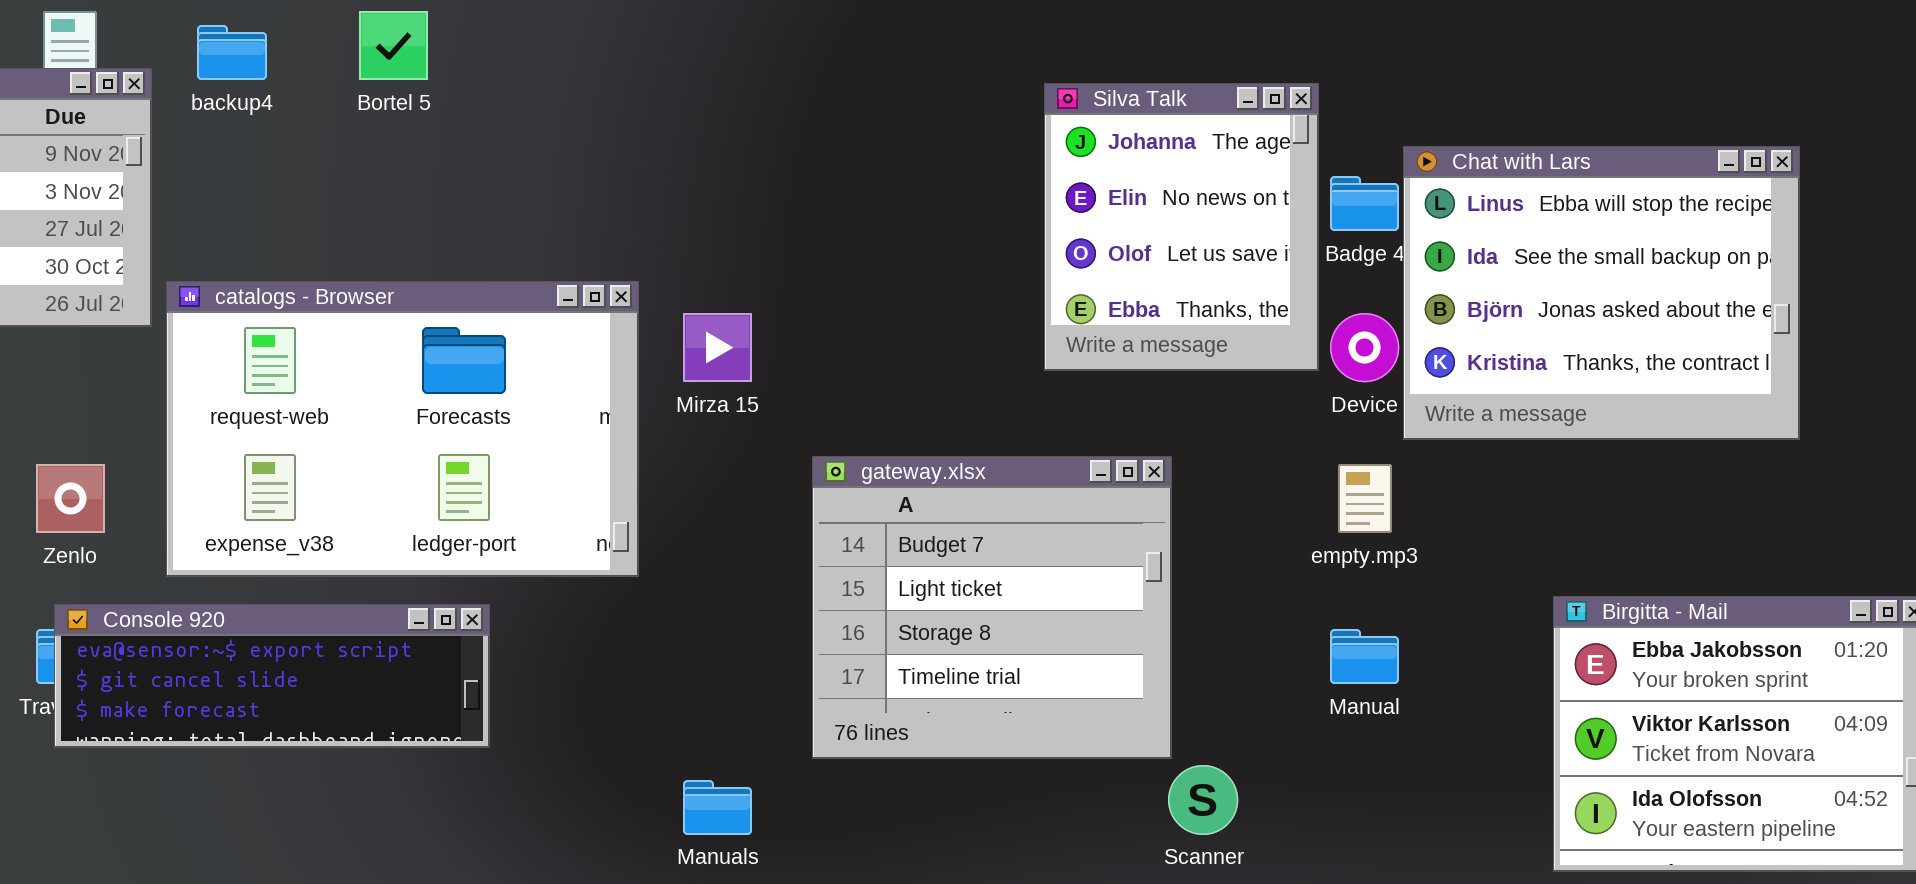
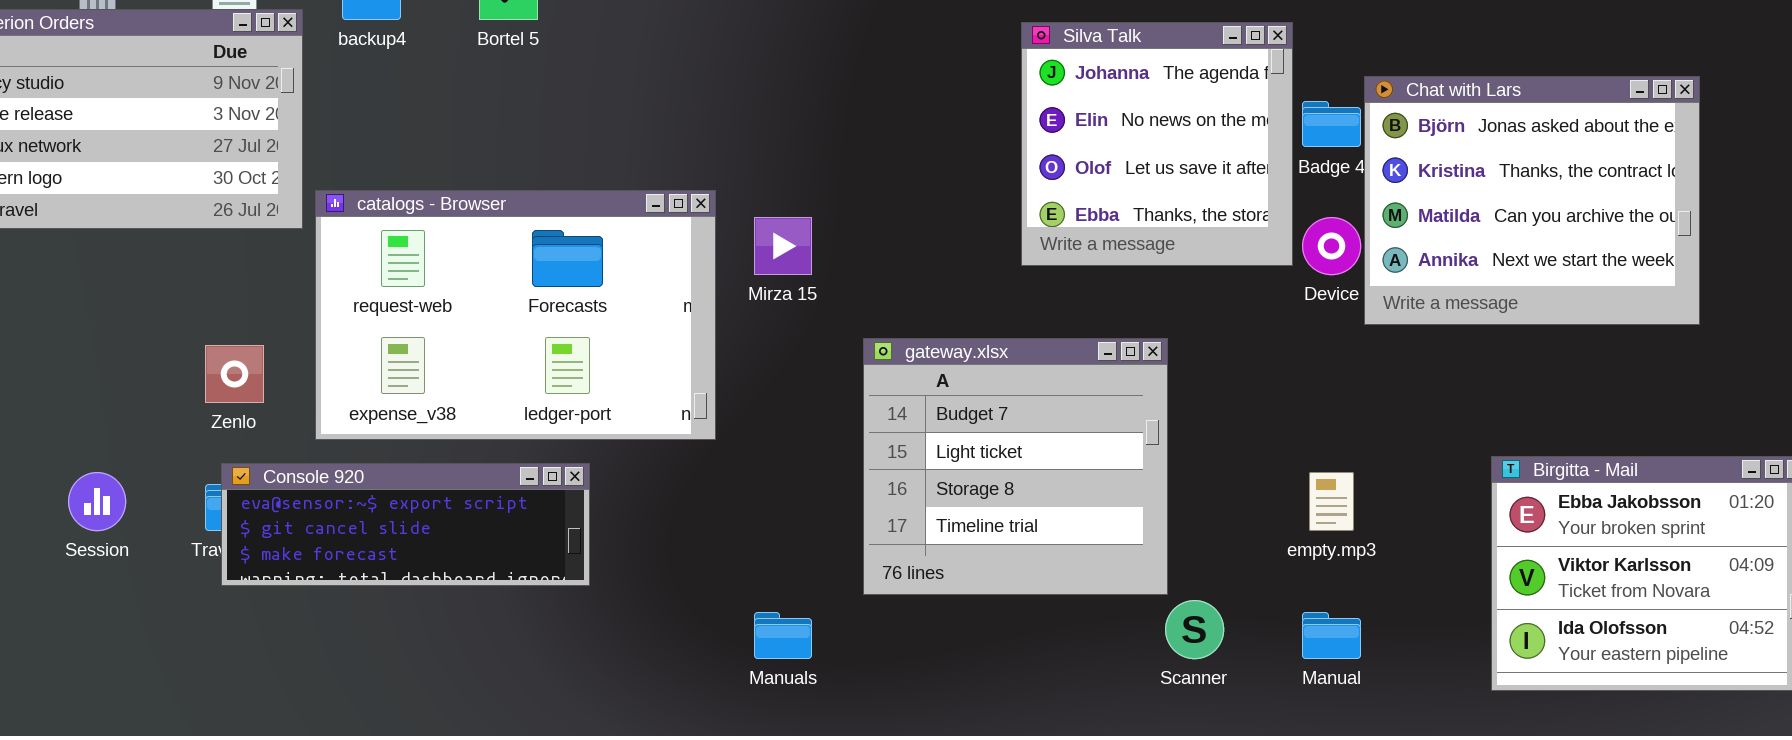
Silva Talk: [1044,83,1319,371] -> [1021,22,1293,266], resized
Chat with Lars: [1403,146,1800,440] -> [1364,76,1700,325], scrolled down 2 rows
empty.mp3: [1338,464,1392,533] -> [1309,472,1354,531], moved
Manual: [1330,629,1399,684] -> [1302,612,1361,659], moved

